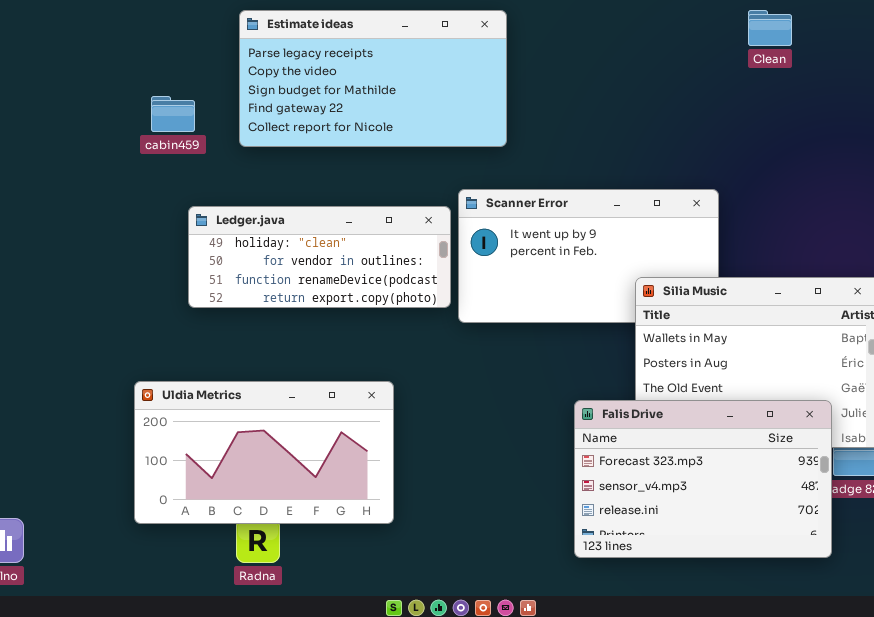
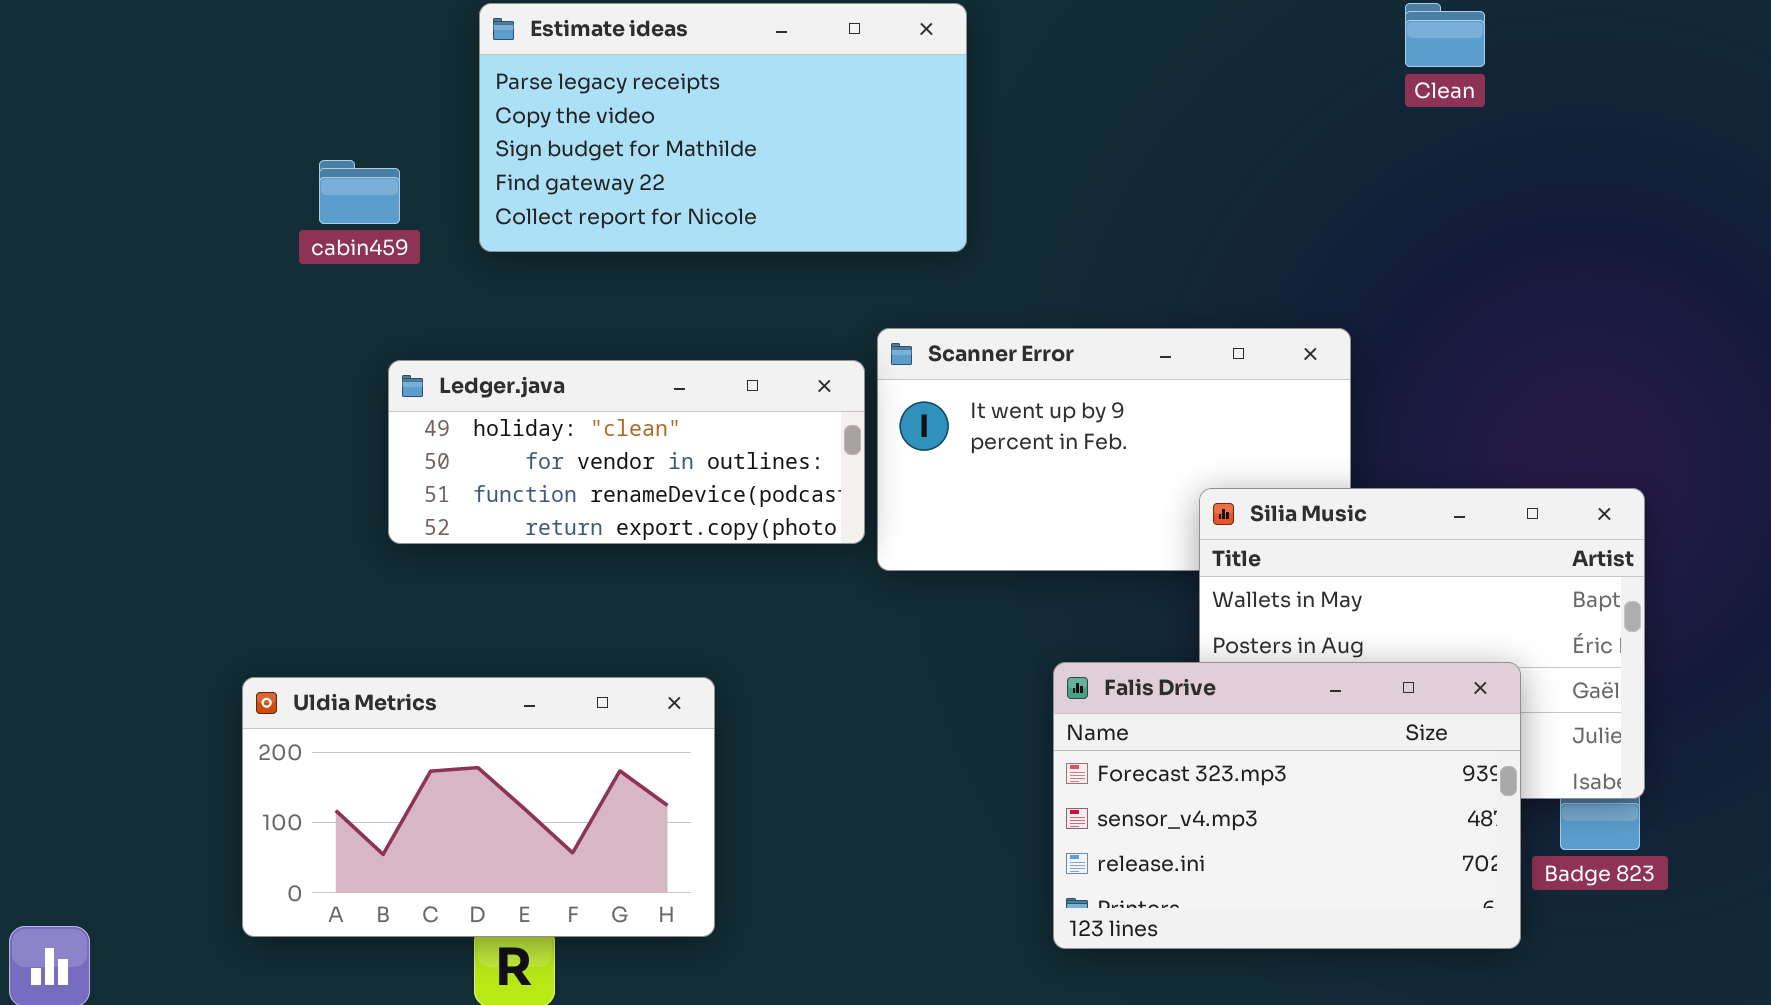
Uldia Metrics: [134,381,394,524] -> [242,677,715,937], moved
Falis Drive: [574,400,832,558] -> [1053,662,1521,949], moved

